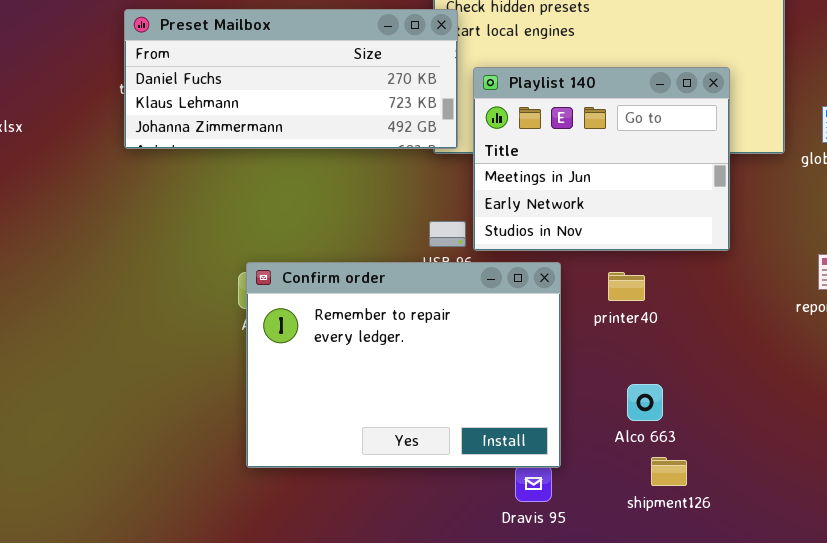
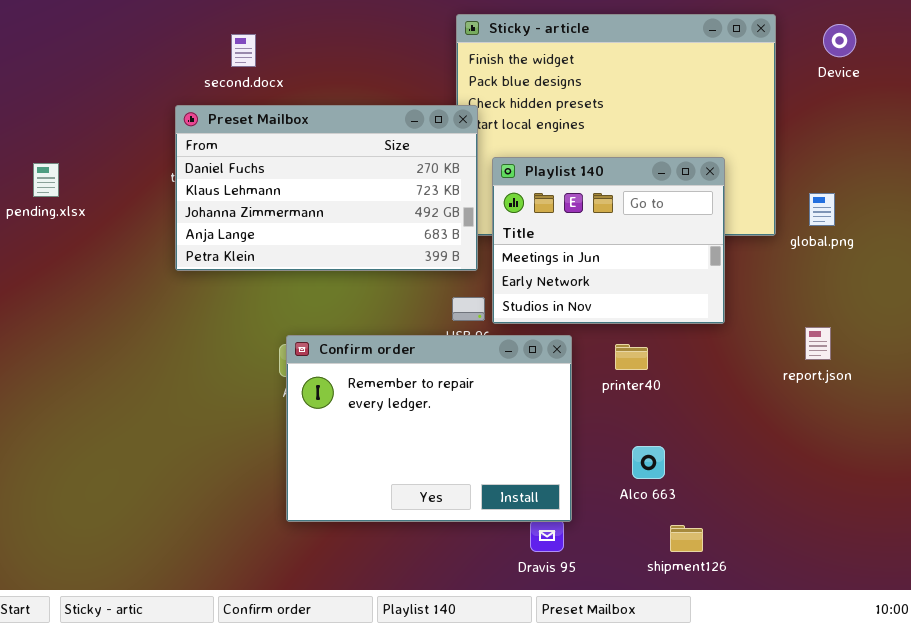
Preset Mailbox: [124,9,458,149] -> [175,105,478,271], resized
shipment126: [651,457,687,486] -> [670,525,703,552], moved

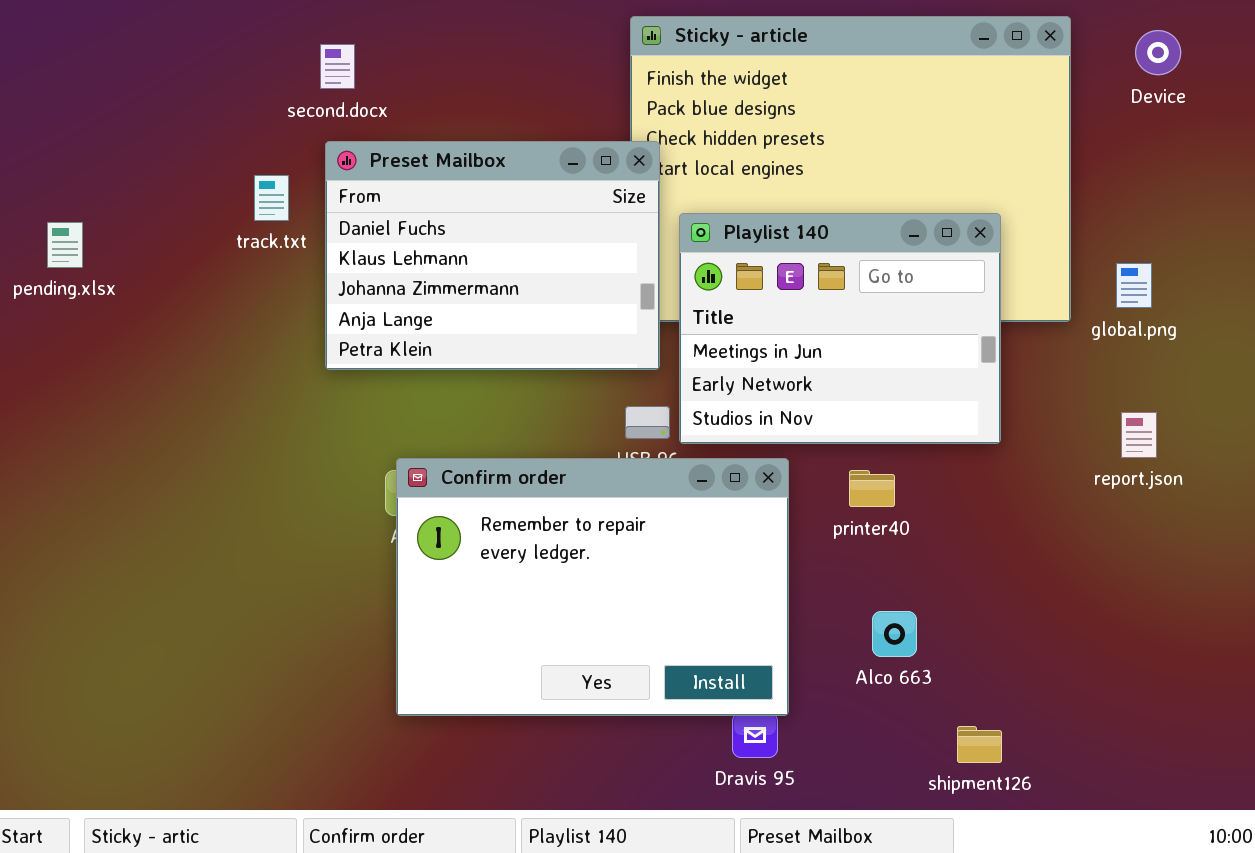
Preset Mailbox: [175,105,478,271] -> [325,141,660,370], resized
report.json: [805,327,831,360] -> [1121,412,1157,458], moved
shipment126: [670,525,703,552] -> [957,726,1002,763], moved

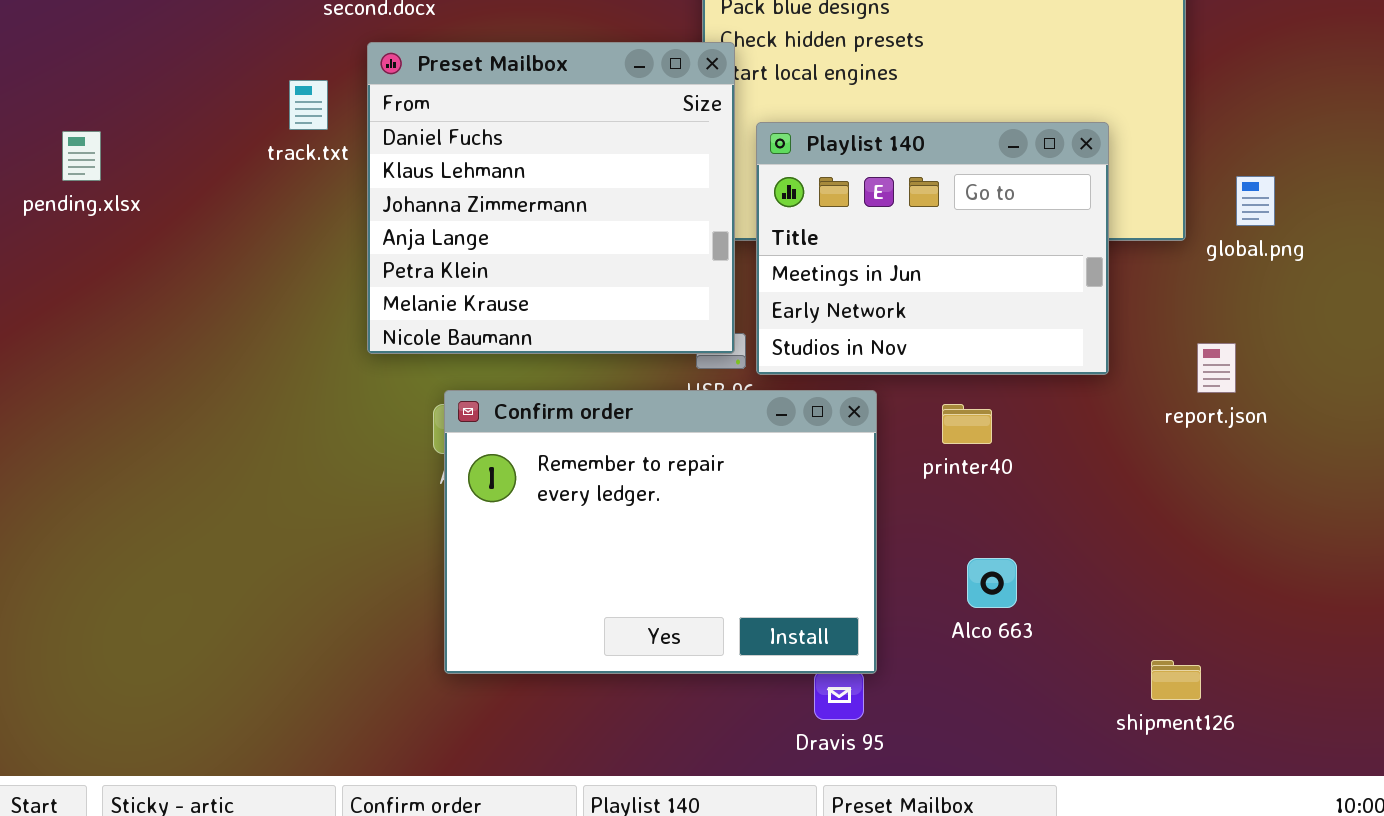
Preset Mailbox: [325,141,660,370] -> [367,42,735,354], resized
report.json: [1121,412,1157,458] -> [1197,343,1236,393], moved
shipment126: [957,726,1002,763] -> [1151,660,1201,700], moved

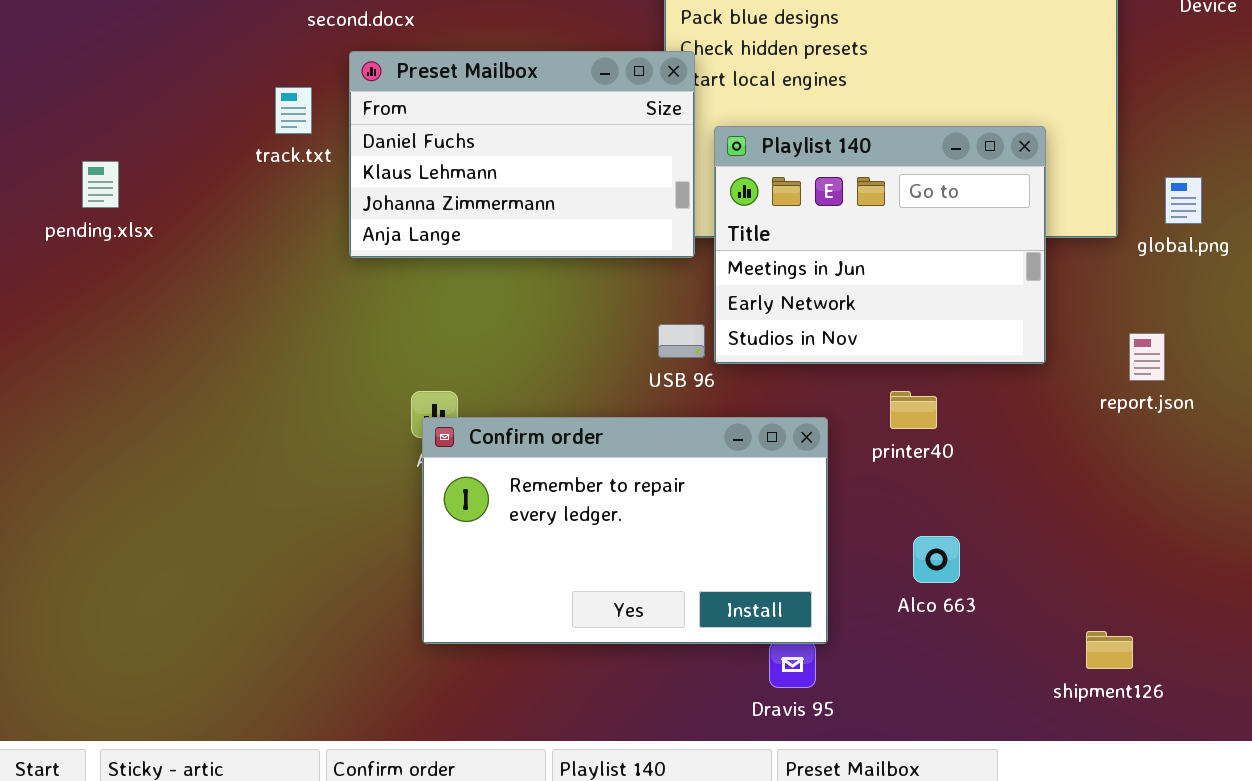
Preset Mailbox: [367,42,735,354] -> [349,51,695,258], resized
pending.xlsx: [62,131,101,181] -> [82,161,119,208], moved
Confirm order: [444,390,877,674] -> [422,417,828,644], resized

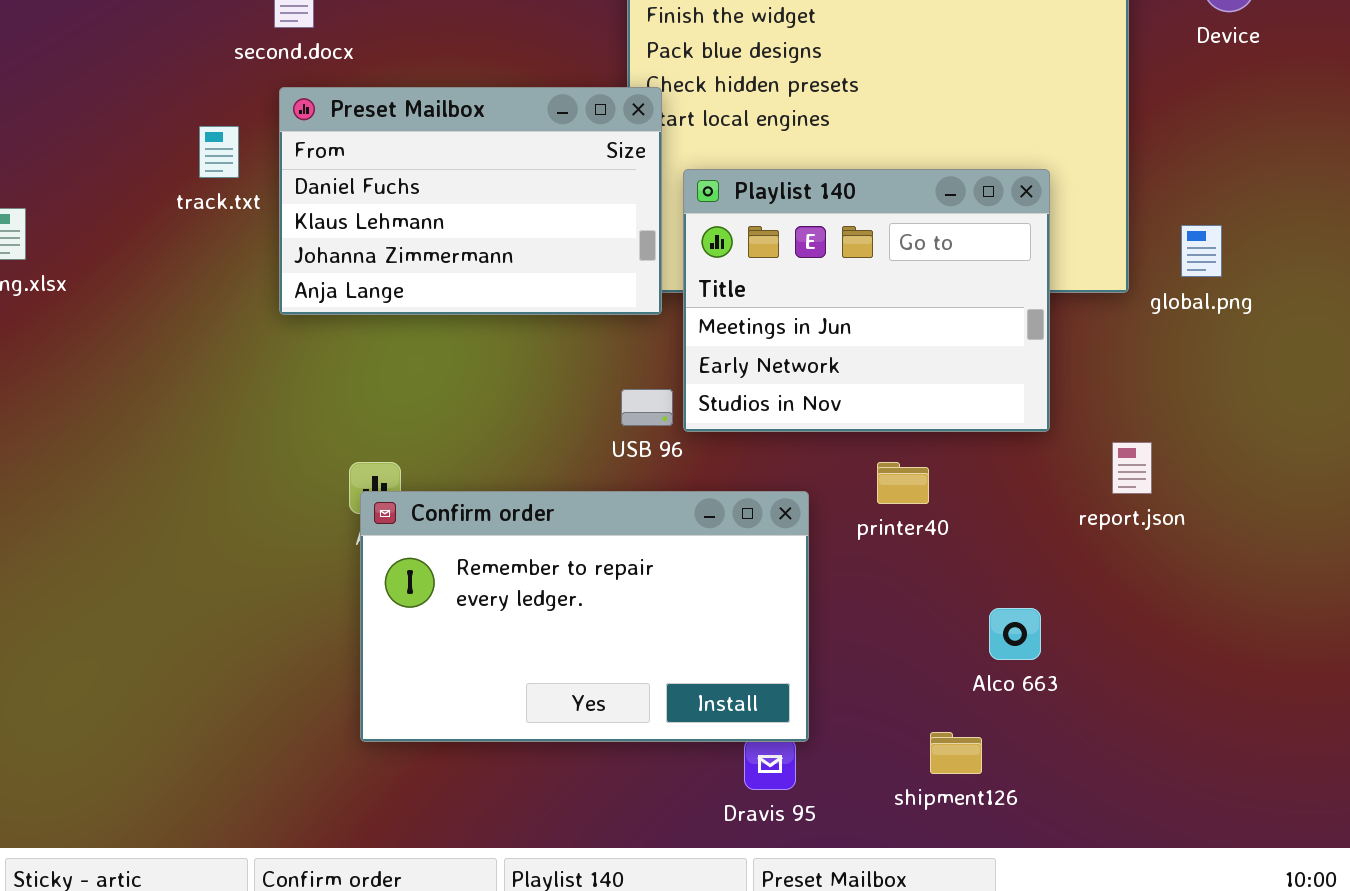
report.json: [1129,333,1165,381] -> [1112,442,1152,494], moved
Alco 663: [913,536,960,583] -> [989,608,1041,660], moved
shipment126: [1086,631,1133,669] -> [930,732,982,774], moved

